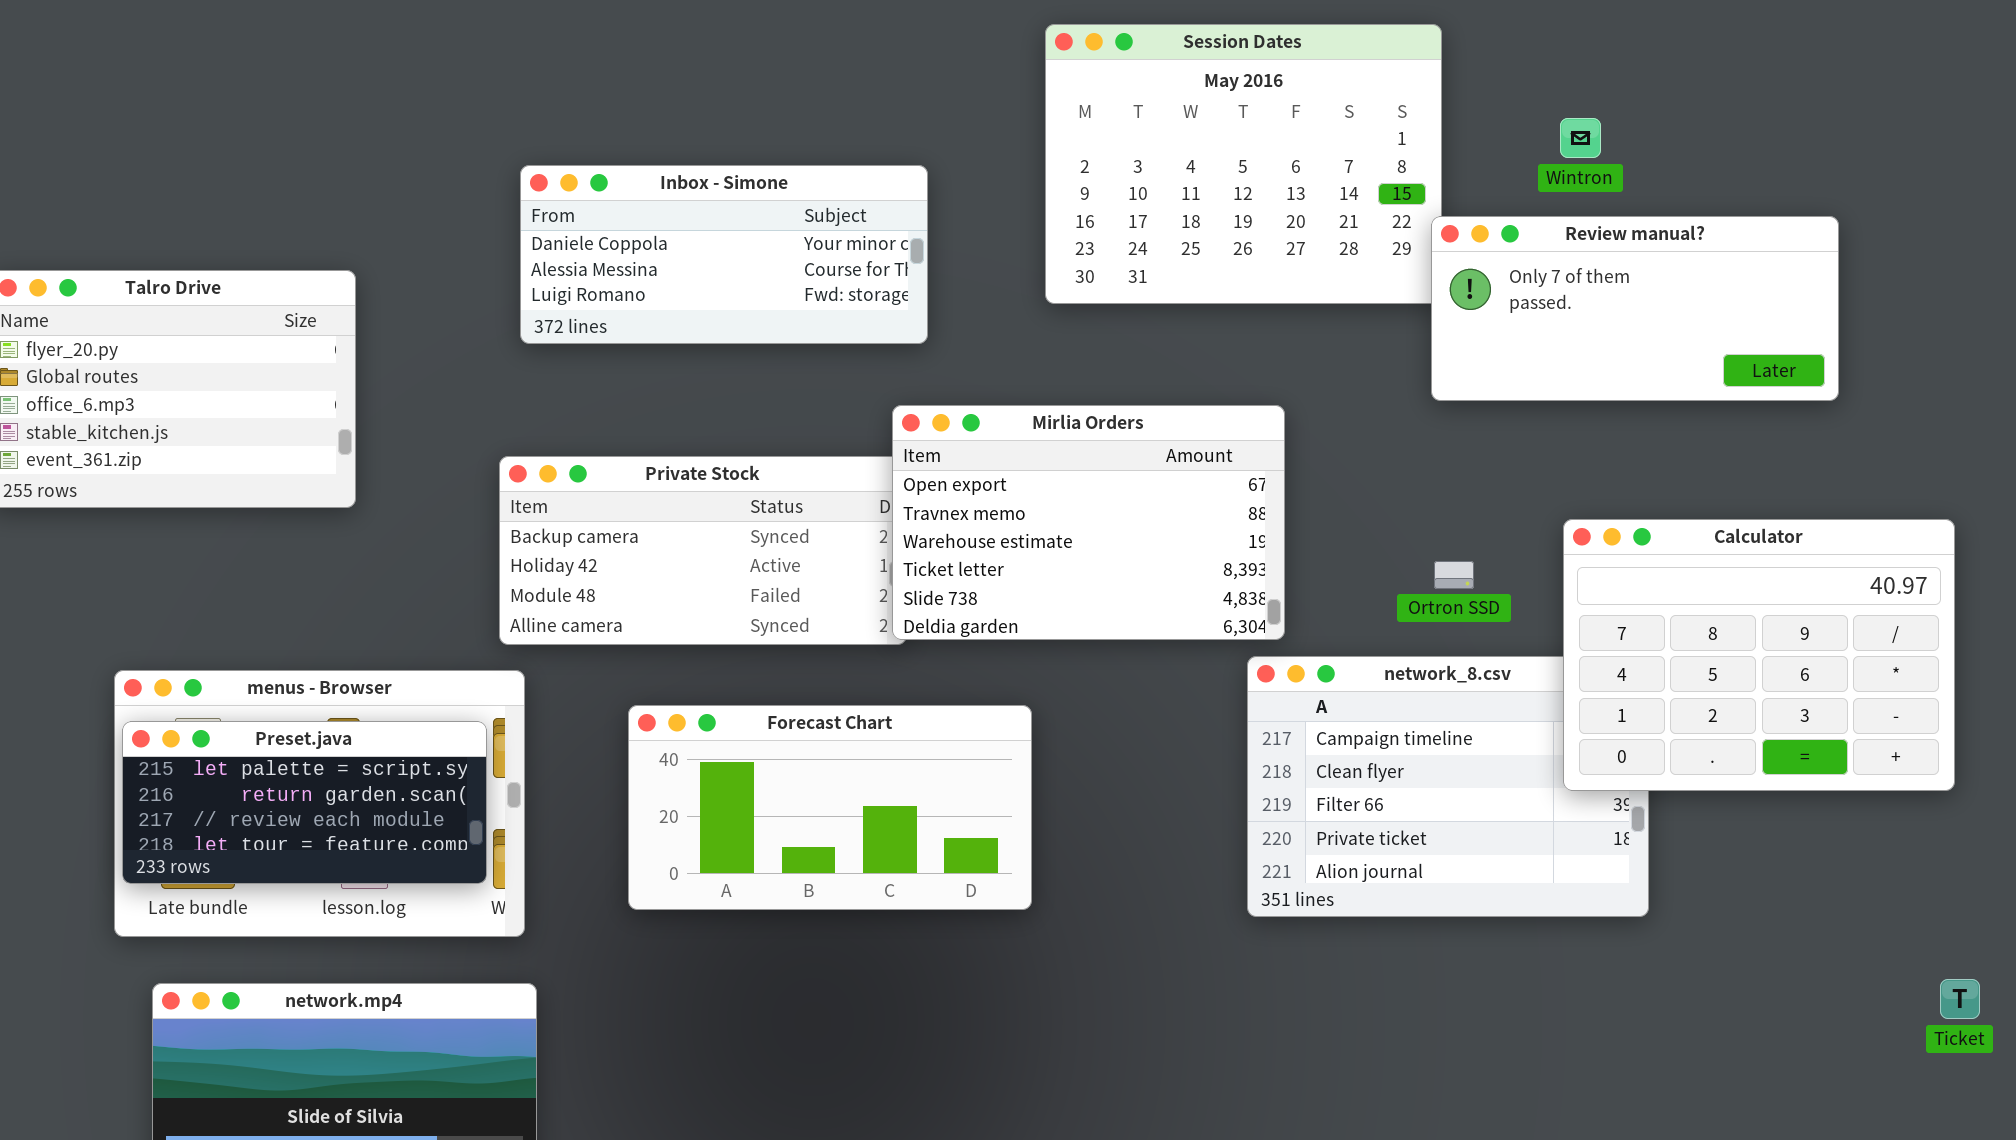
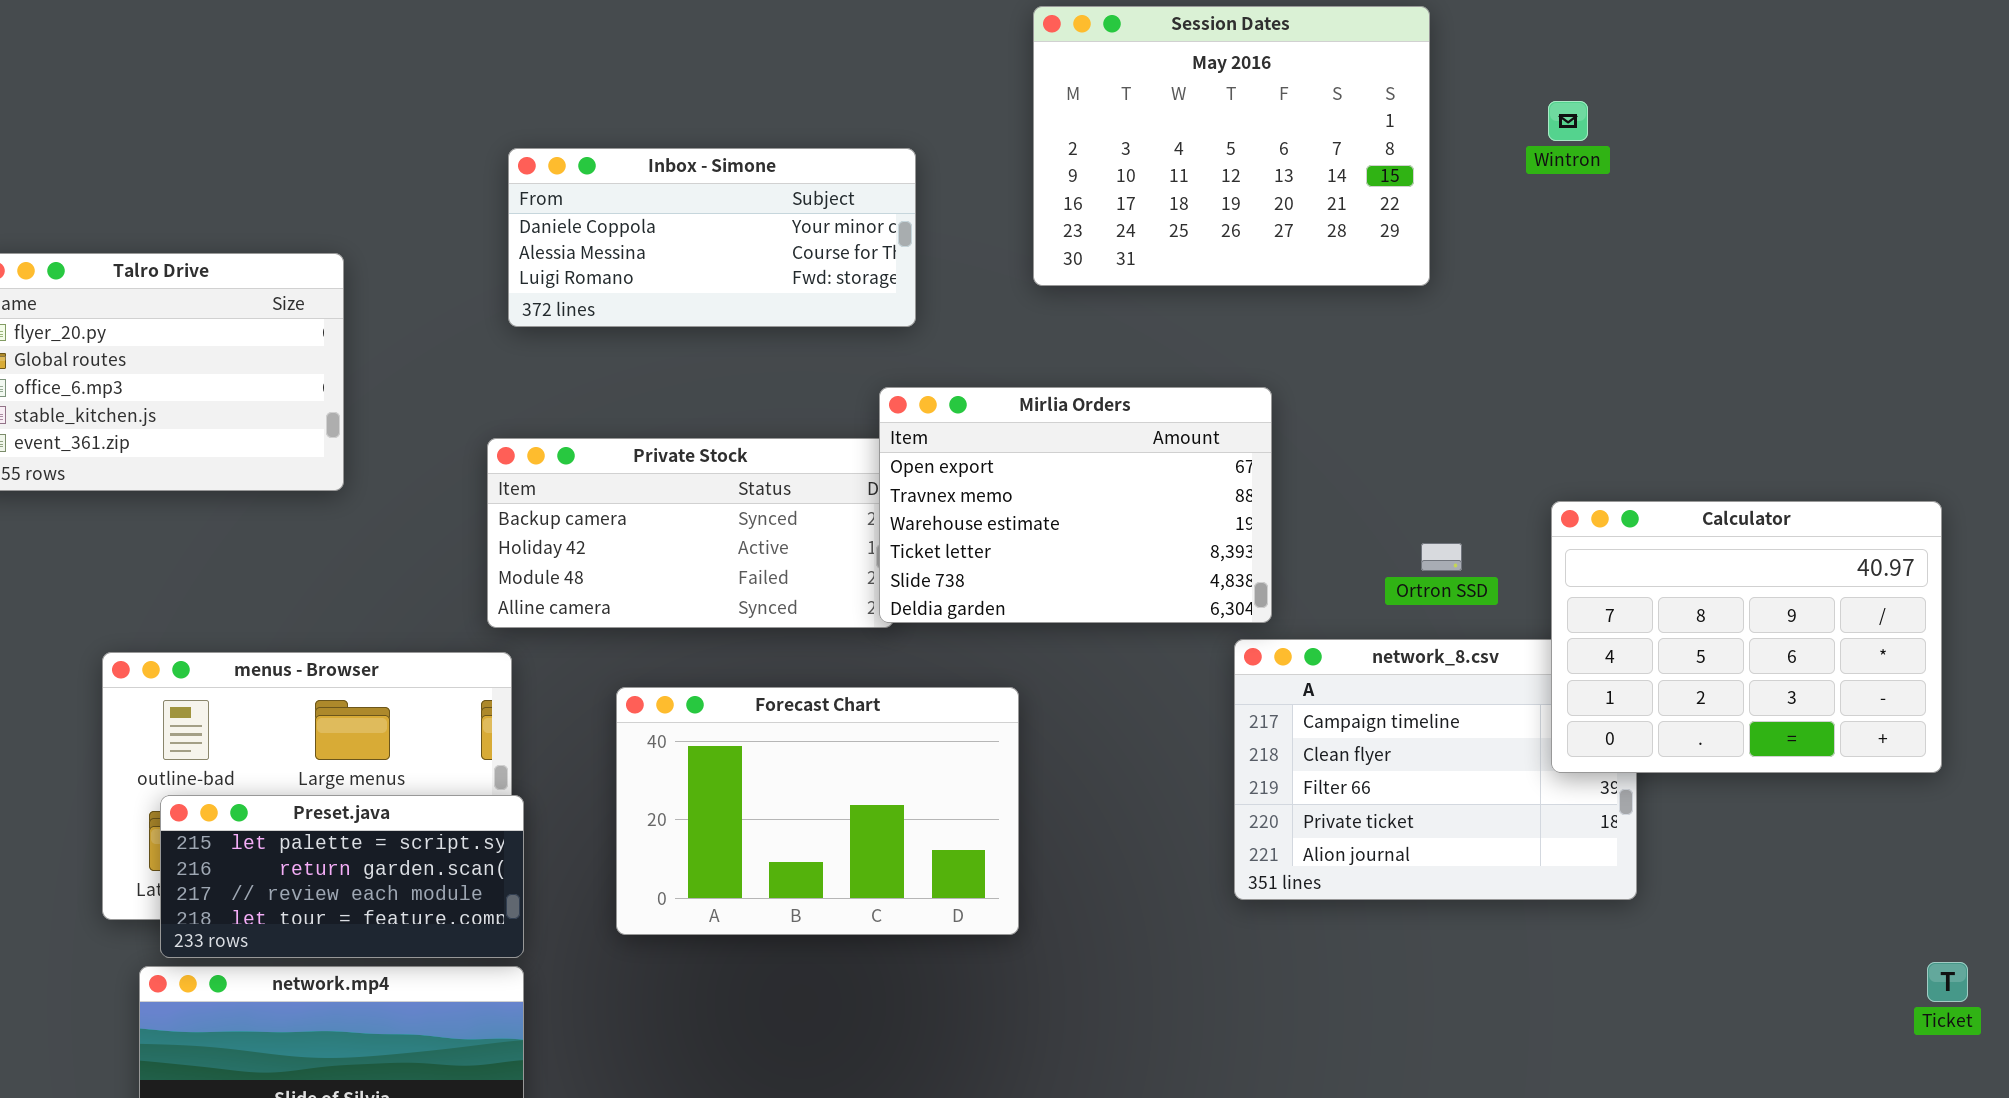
Review manual?: [1431,216,1839,401] -> none, closed
Forecast Chart: [628,705,1032,910] -> [616,687,1019,935], resized
Preset.java: [122,721,487,884] -> [160,795,524,958], moved

